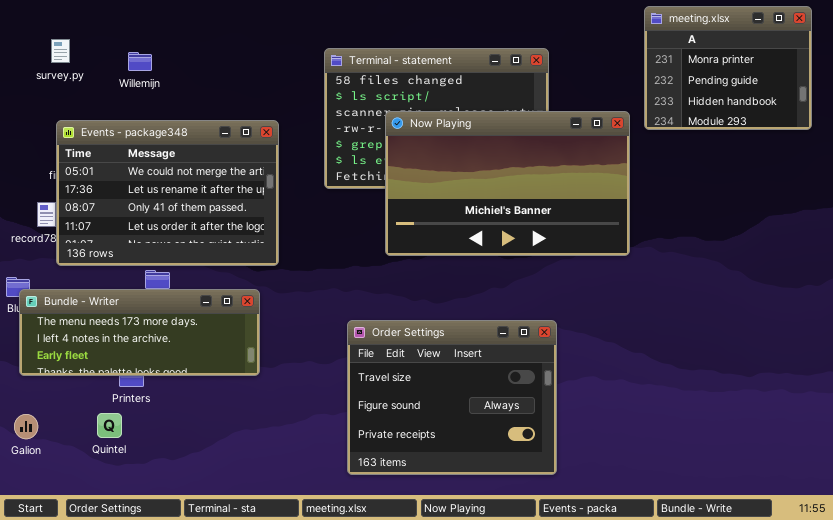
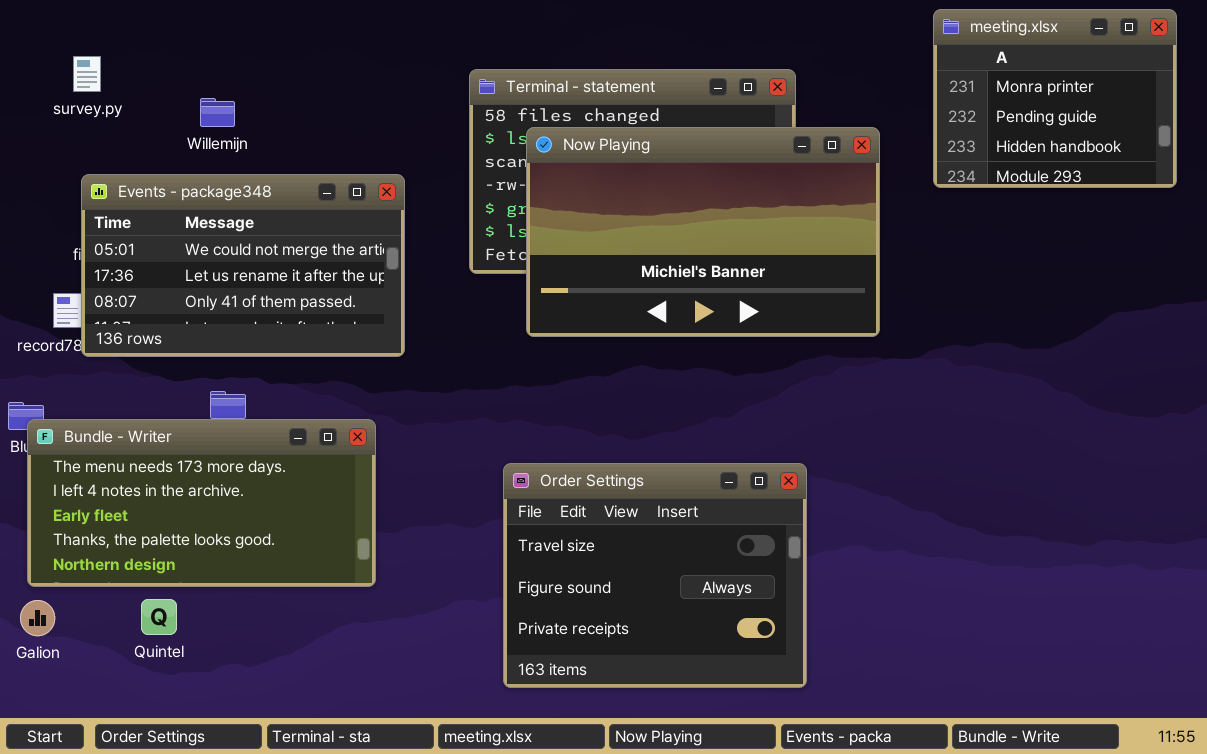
Willemijn: [128,52,152,71] -> [200,98,235,127], moved
Now Playing: [385,111,630,256] -> [526,127,880,337], moved
Events - package348: [56,120,279,266] -> [81,174,405,357], resized
Bundle - Writer: [19,289,260,376] -> [27,419,376,587], resized

